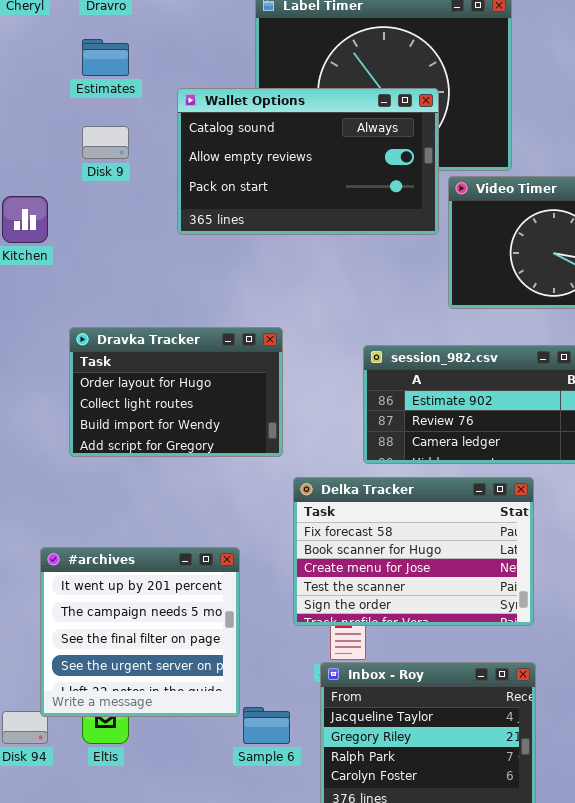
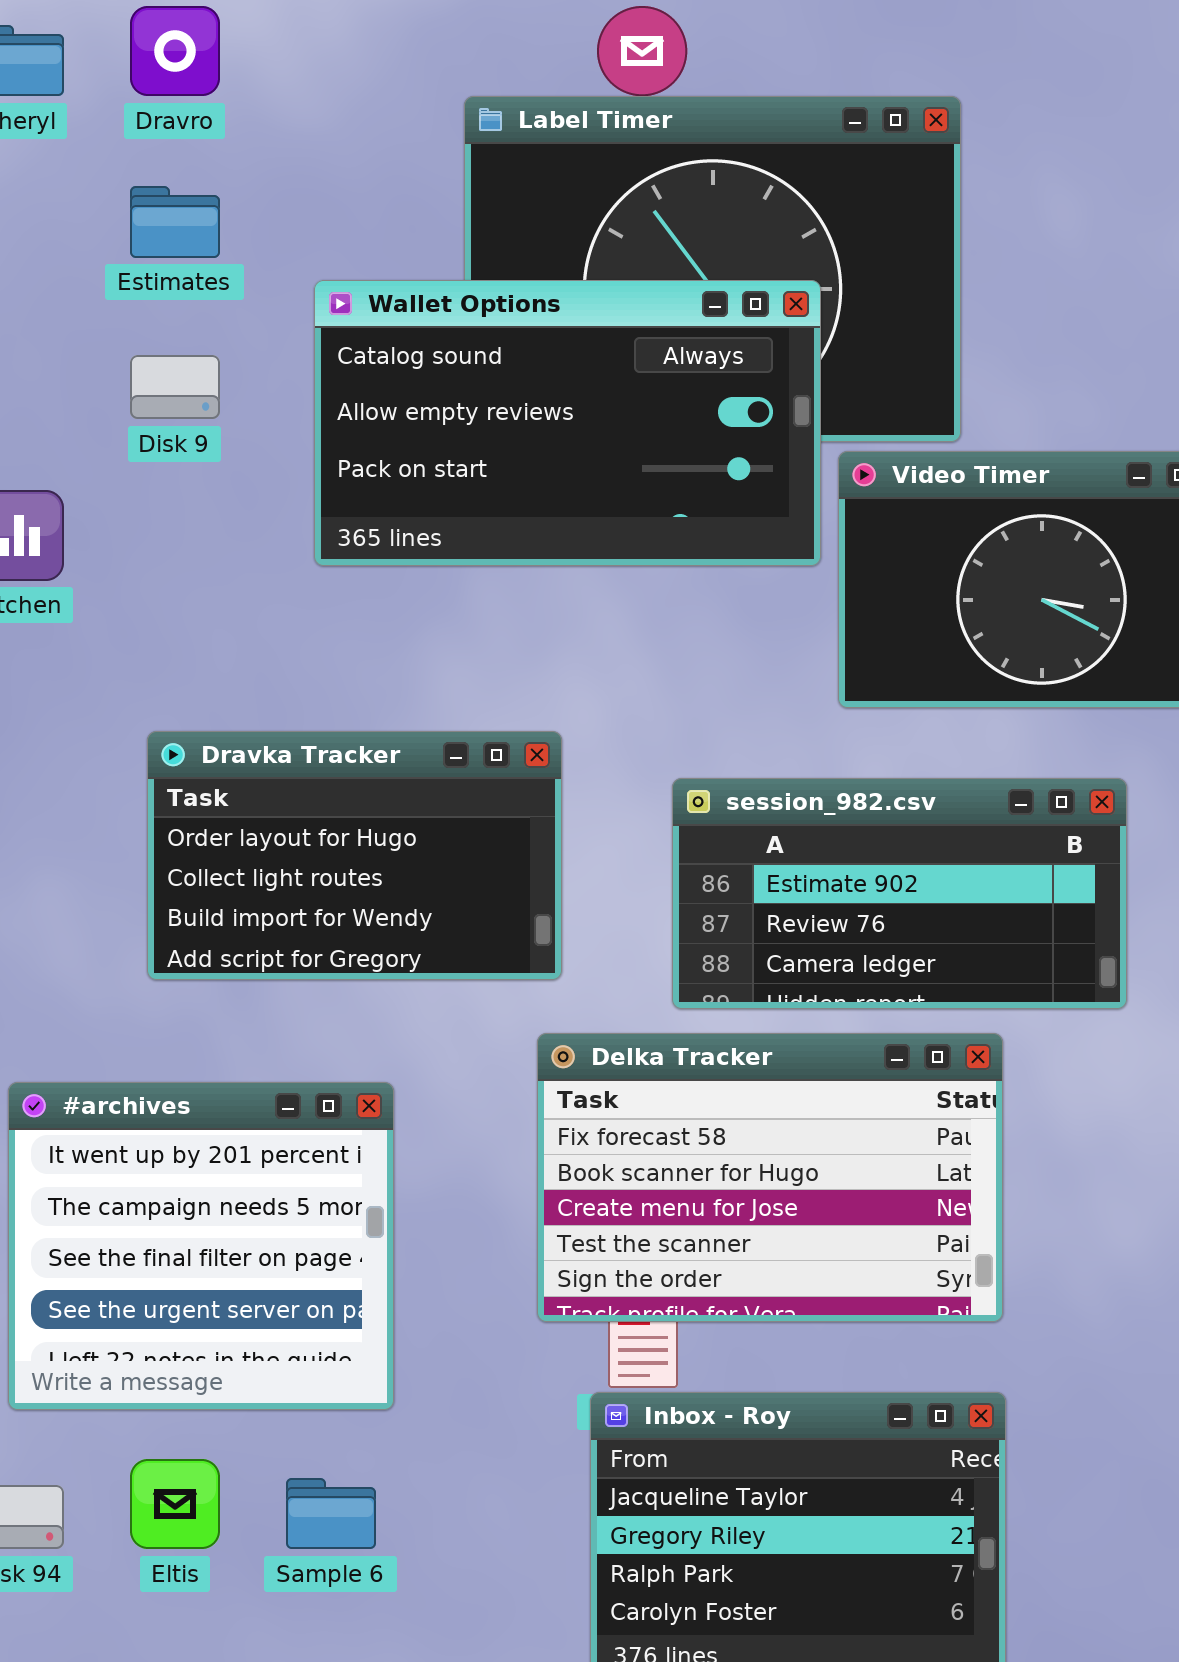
Dravka Tracker: [69,327,283,457] -> [147,731,562,980], moved
#archives: [40,547,240,717] -> [8,1082,394,1410], moved
Sample 6: [243,707,290,744] -> [286,1478,376,1549], moved

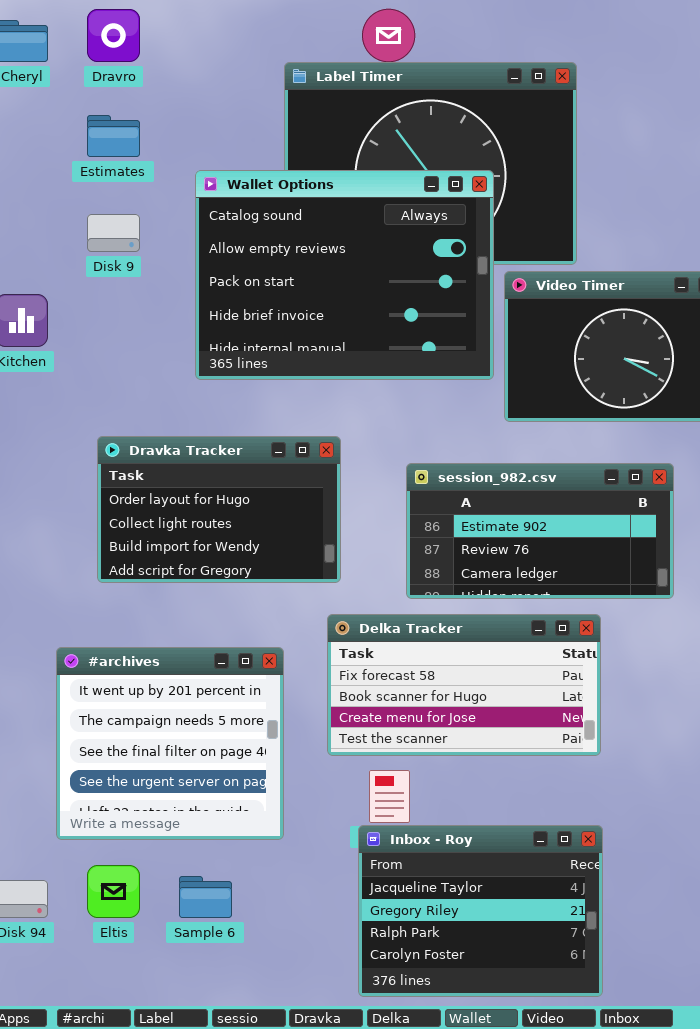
Wallet Options: [314,280,821,566] -> [195,170,494,380], resized
Delka Tracker: [537,1033,1003,1322] -> [327,614,601,756], resized
#archives: [8,1082,394,1410] -> [56,647,284,840], moved

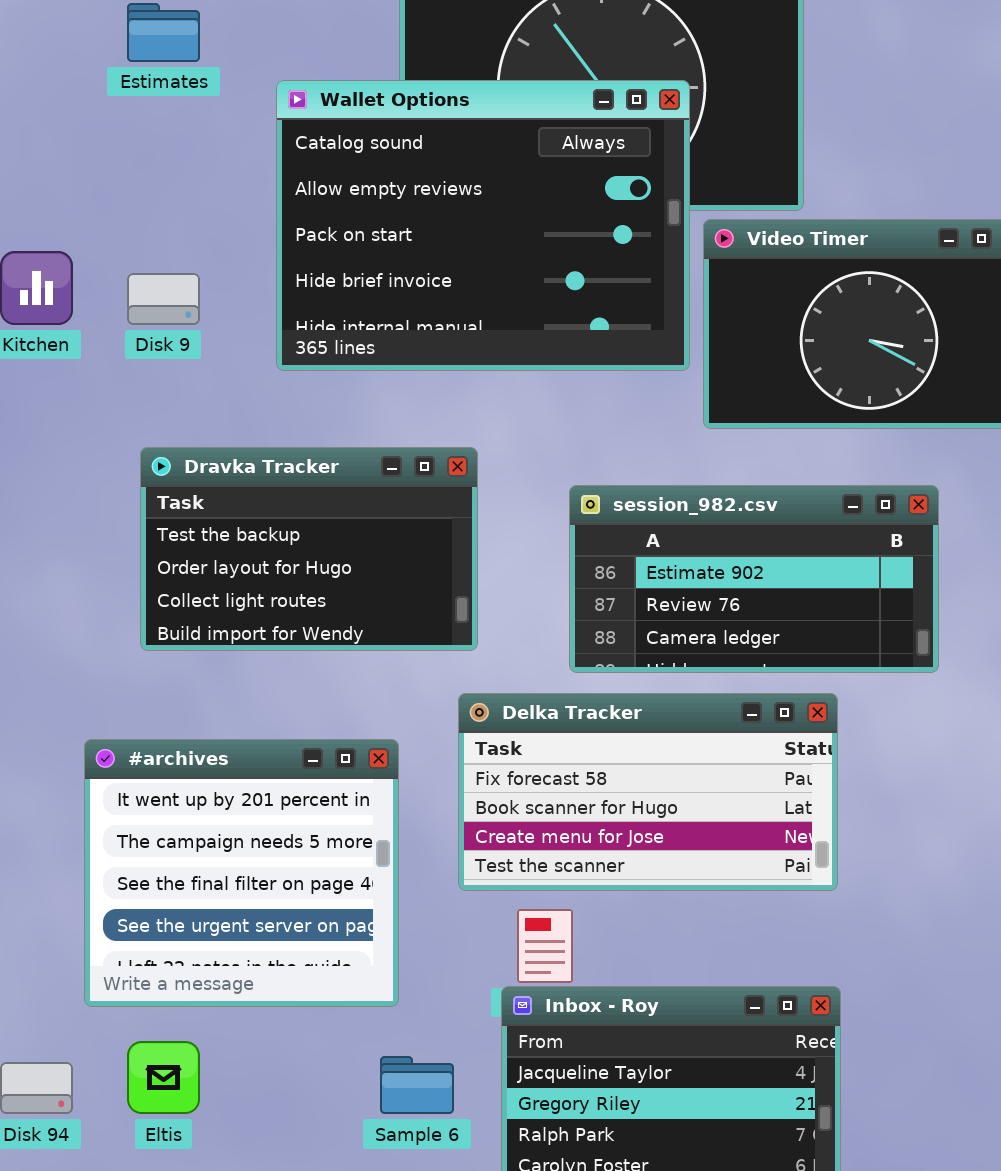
Disk 9: [87,214,140,252] -> [127,273,200,325], moved
Dravka Tracker: [97,436,341,583] -> [140,447,478,651], scrolled up 1 row
Sample 6: [179,876,232,918] -> [380,1056,454,1114], moved

